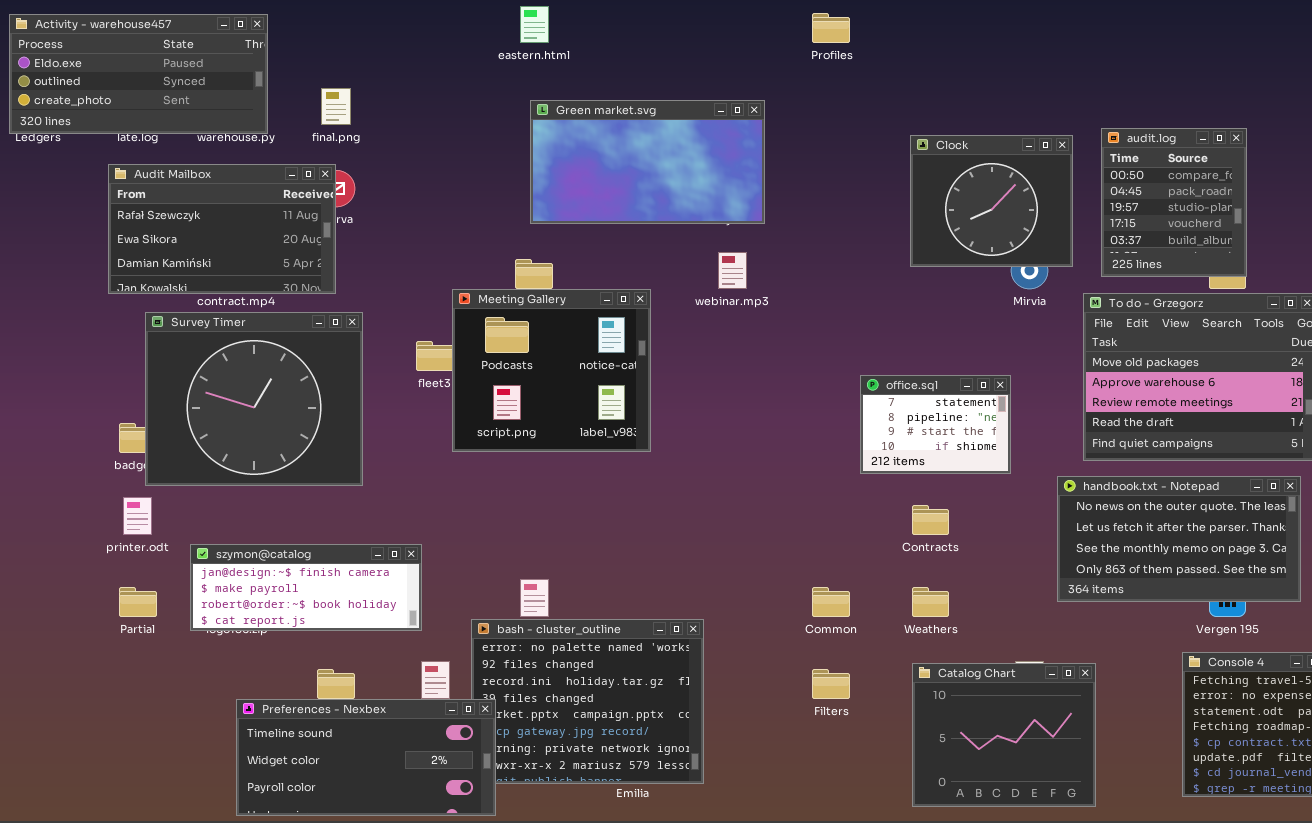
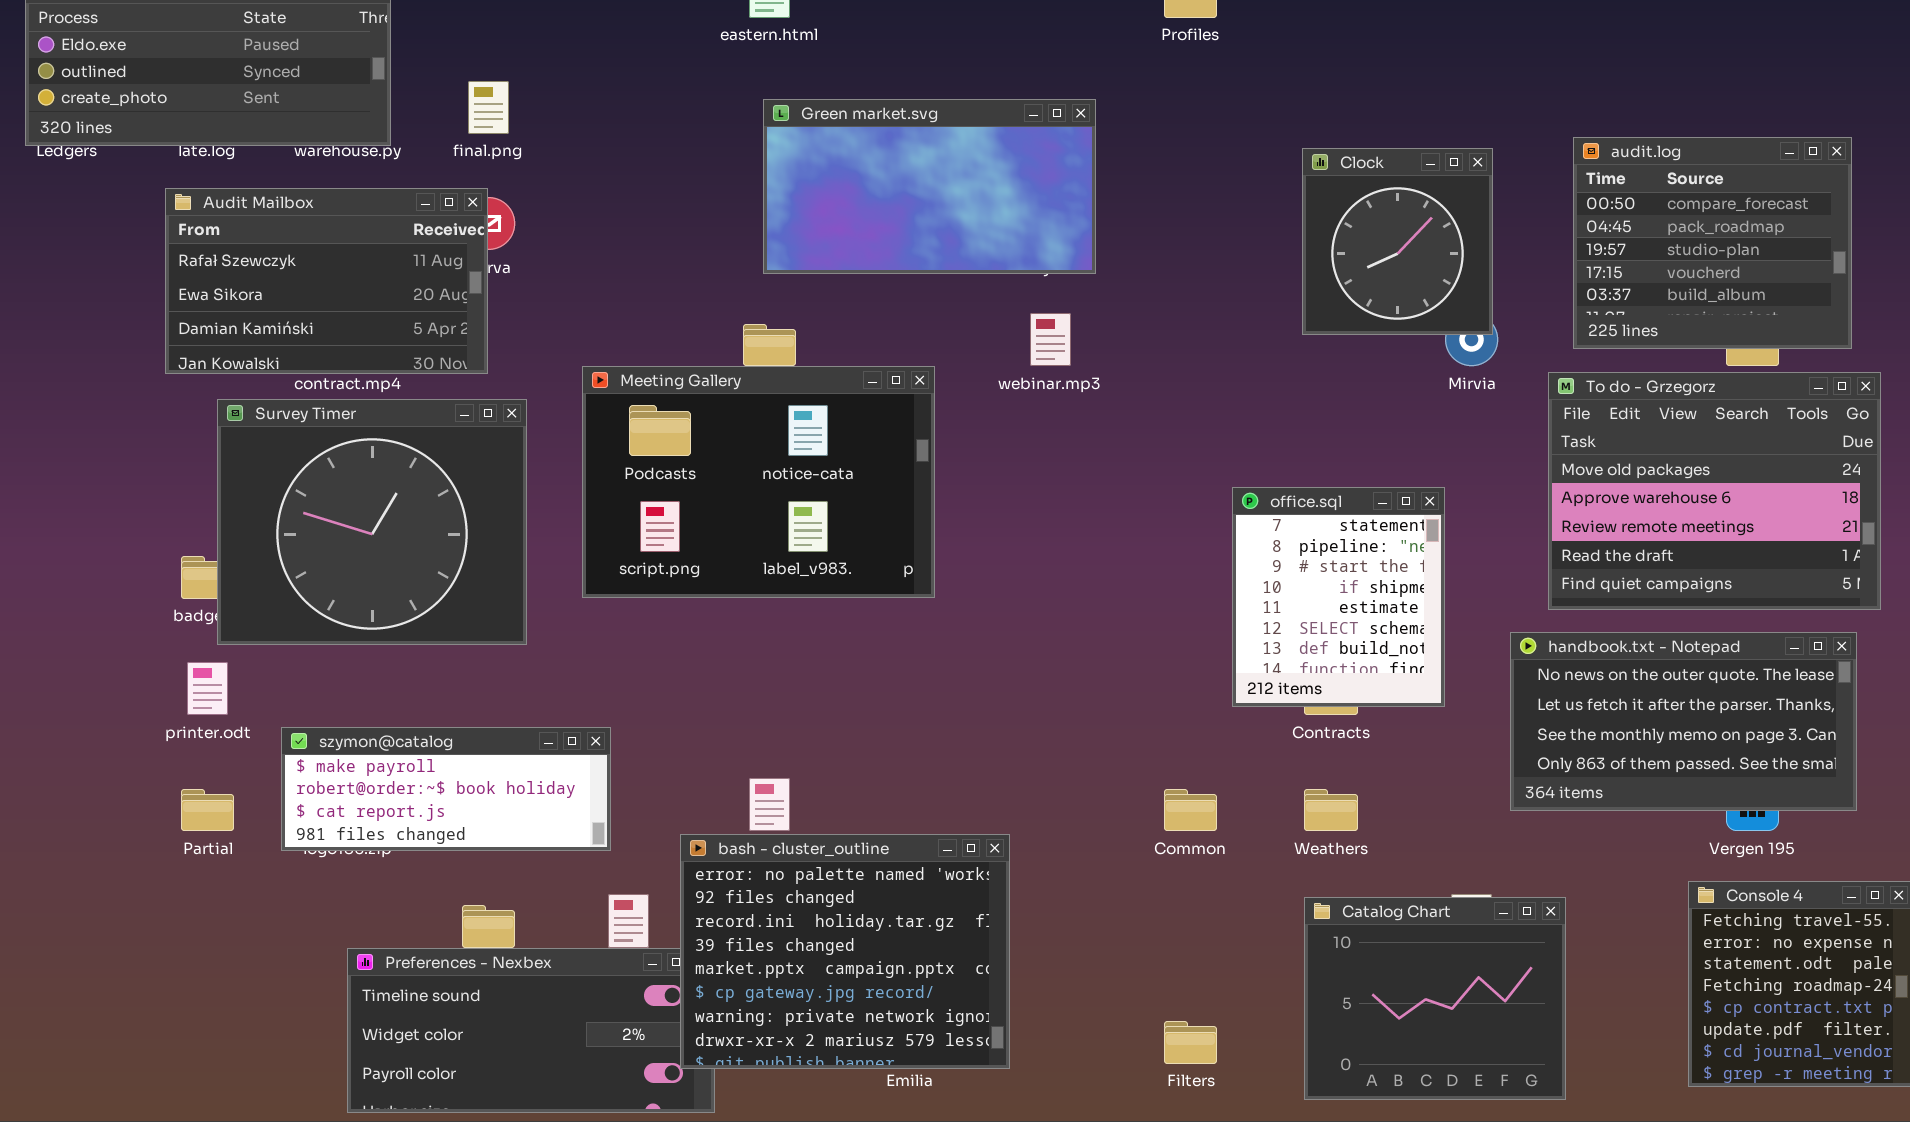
audit.log: [1101,128,1247,277] -> [1573,137,1852,349], resized
Clock: [910,135,1073,267] -> [1302,148,1493,335], resized
Meeting Gallery: [452,289,651,452] -> [582,366,935,598], resized
office.sql: [860,375,1011,474] -> [1232,487,1445,707], resized
szymon@catalog: [190,544,422,631] -> [281,727,611,851], scrolled down 1 row
bash - cluster_outline: [471,619,704,784] -> [680,834,1010,1069], raised
Filters: [812,669,850,699] -> [1164,1021,1217,1064], moved

